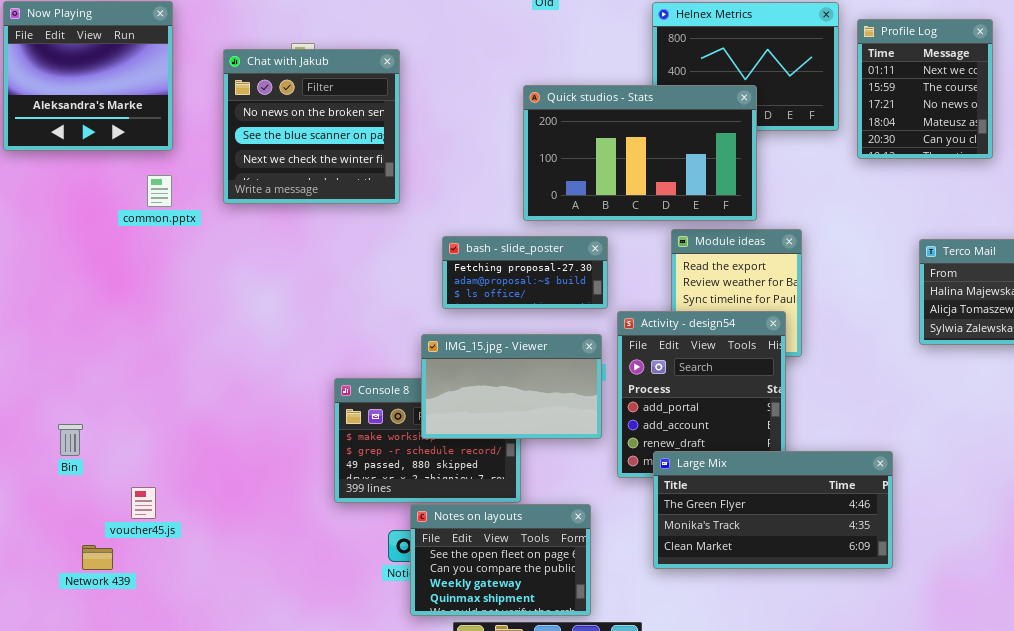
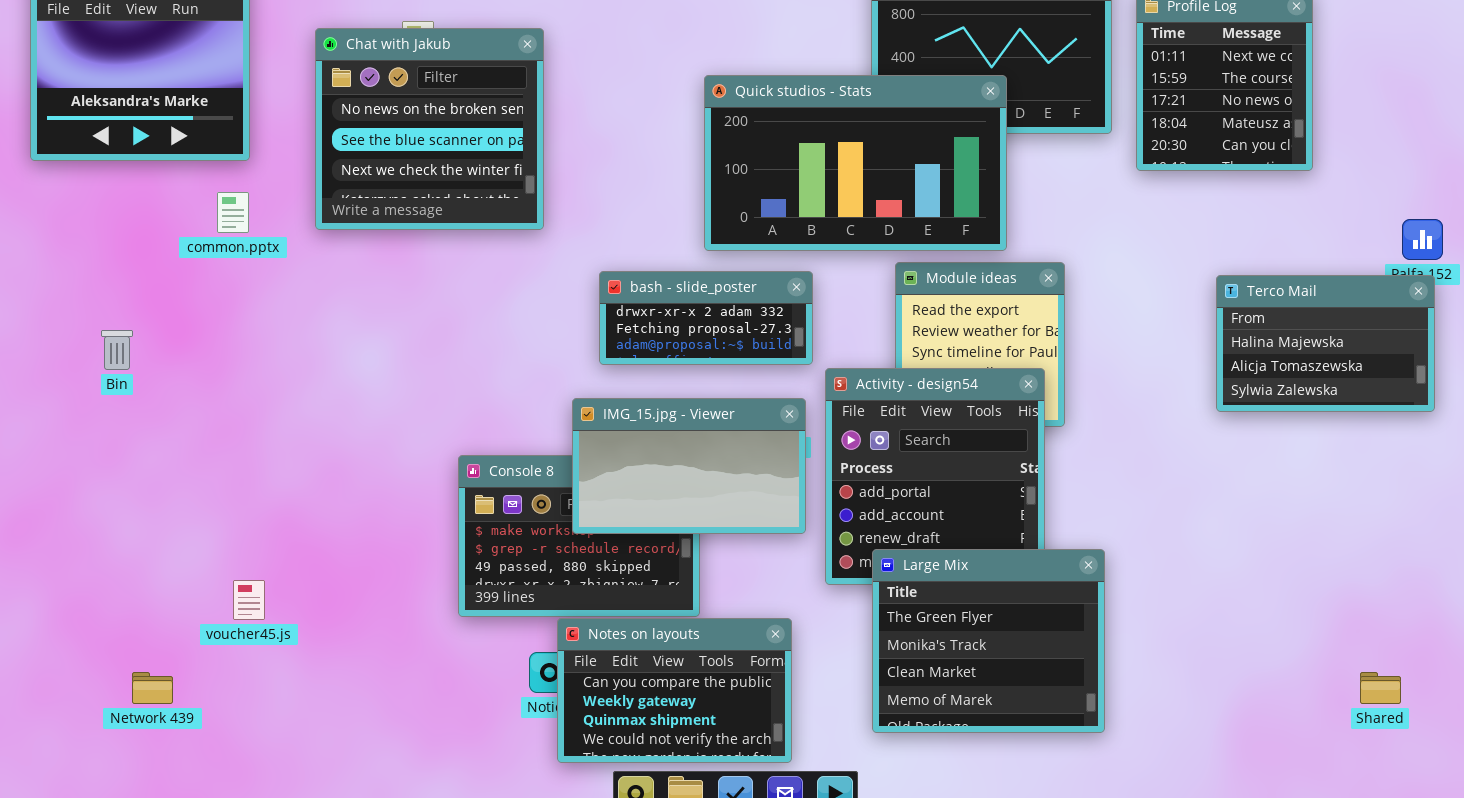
bash - slide_poster: [442,236,608,309] -> [599,271,813,365], scrolled up 1 row
Bin: [58,424,83,456] -> [101,330,133,370], moved
Large Mix: [653,451,893,569] -> [872,549,1105,733], resized
voucher45.js: [131,487,156,519] -> [233,580,265,620], moved
Notes on layouts: [410,504,591,616] -> [557,618,792,763], scrolled down 1 row

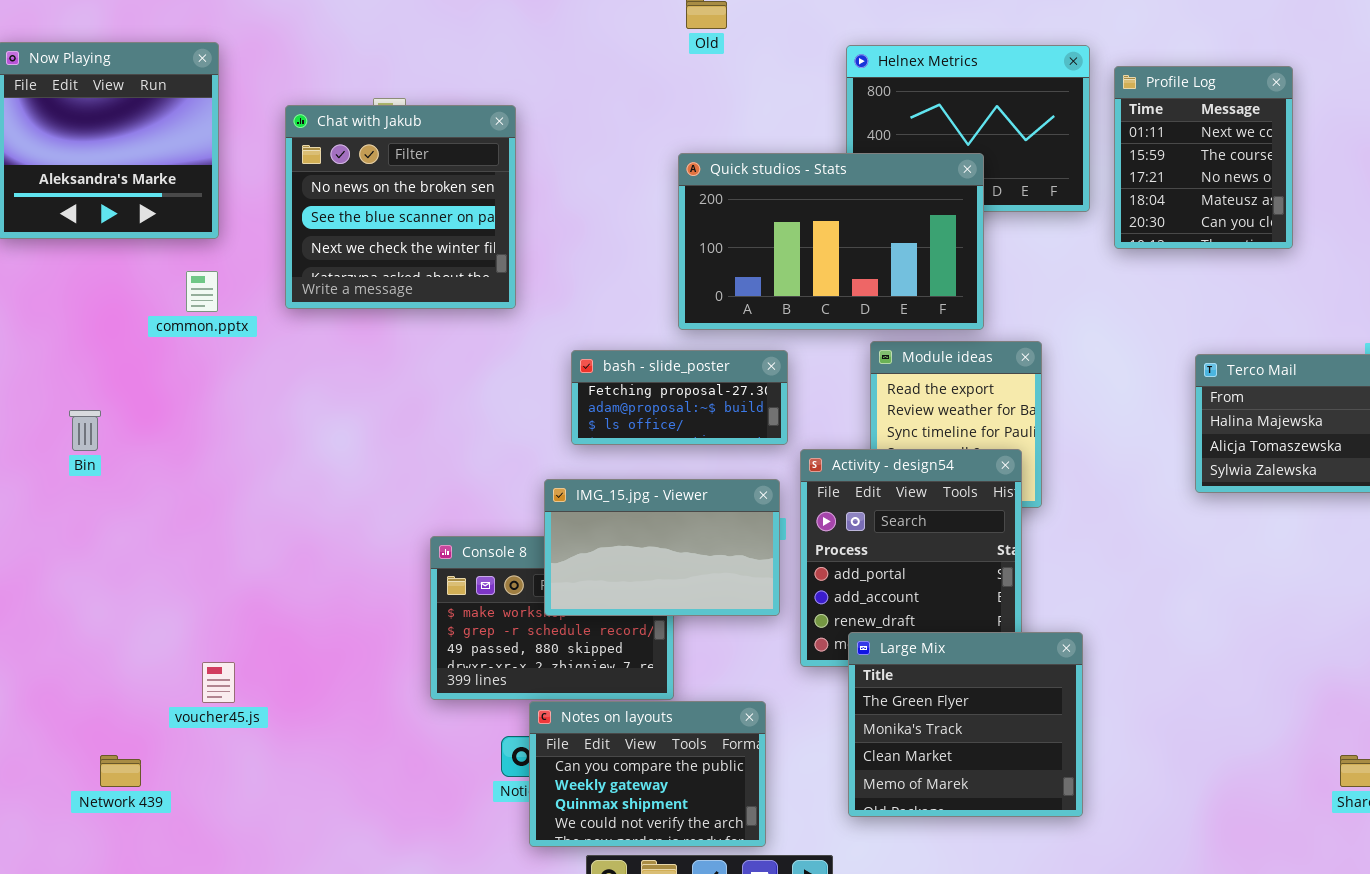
bash - slide_poster: [599,271,813,365] -> [571,350,788,445], scrolled down 1 row

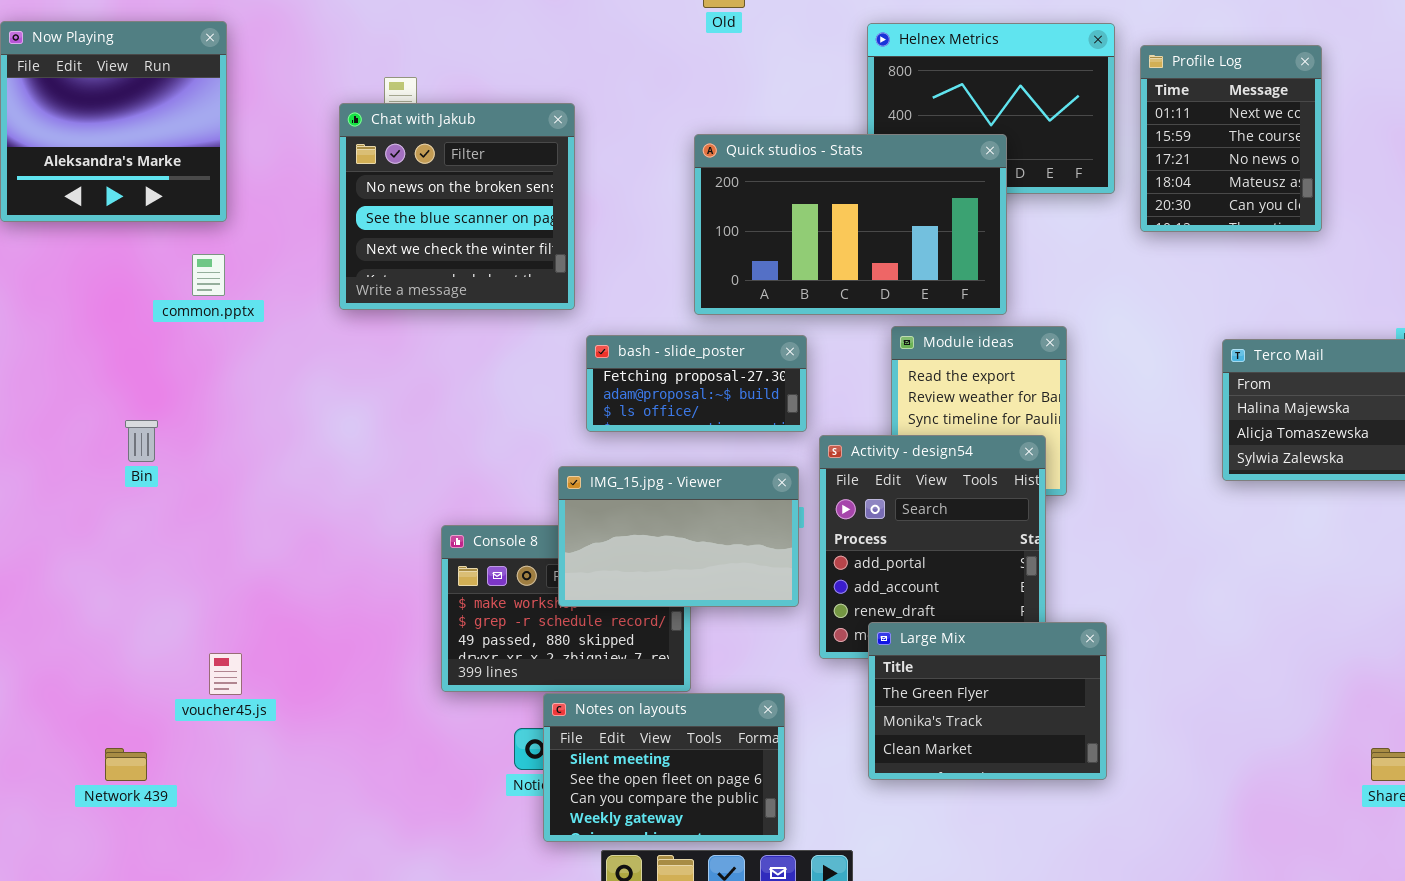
Chat with Jakub: [285,105,516,309] -> [339,103,575,310], moved
Bin: [69,410,101,451] -> [125,420,158,462], moved
Large Mix: [848,632,1083,817] -> [868,622,1107,780], resized
Notes on layouts: [529,701,766,847] -> [543,693,785,842], scrolled up 2 rows

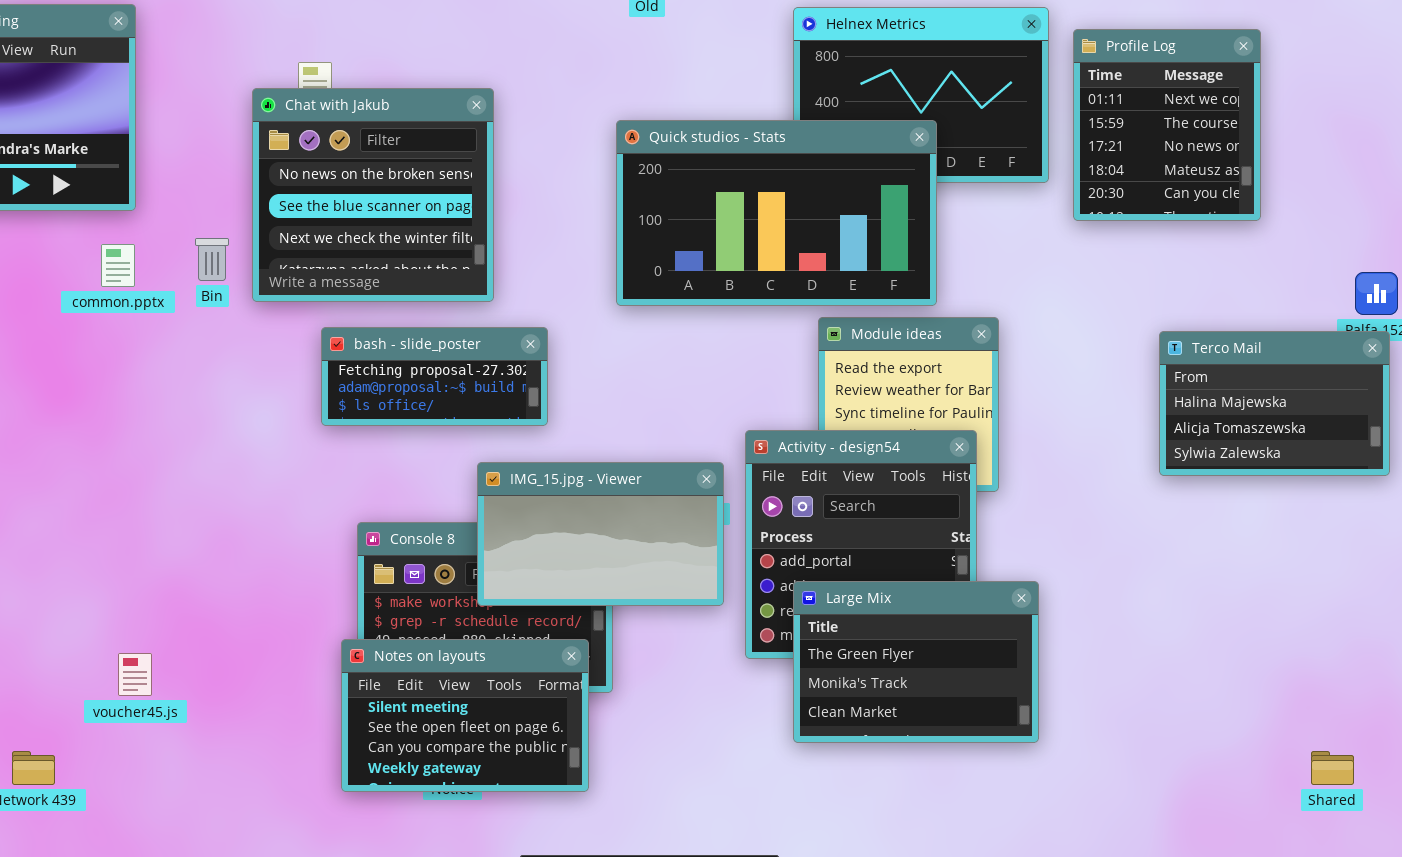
bash - slide_poster: [586,335,807,432] -> [321,327,548,426], moved
Bin: [125,420,158,462] -> [195,238,229,281], moved
Large Mix: [868,622,1107,780] -> [793,581,1039,743], moved
Notes on layouts: [543,693,785,842] -> [341,639,589,792], moved

